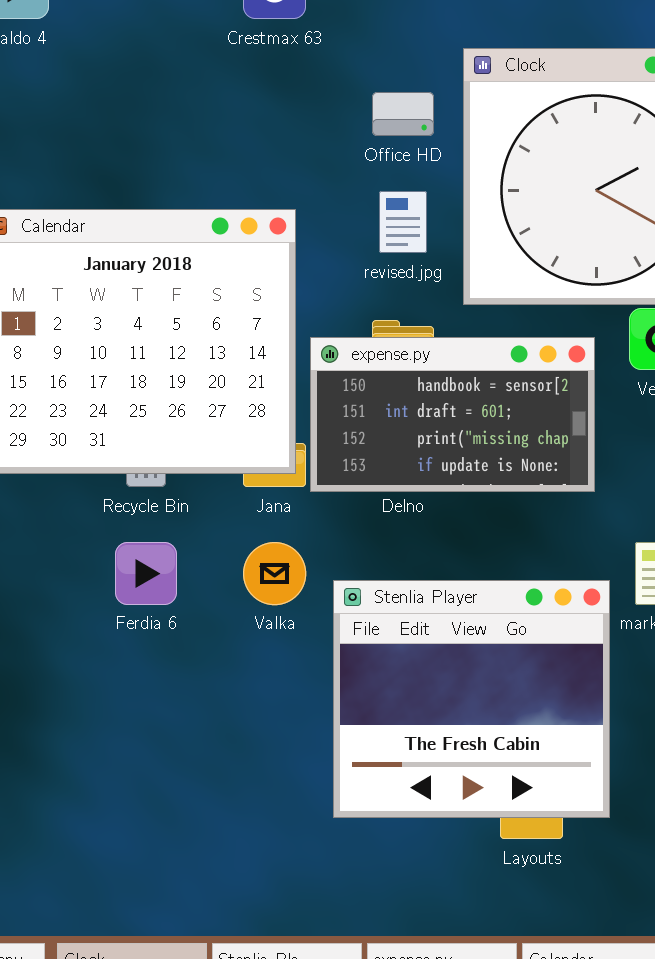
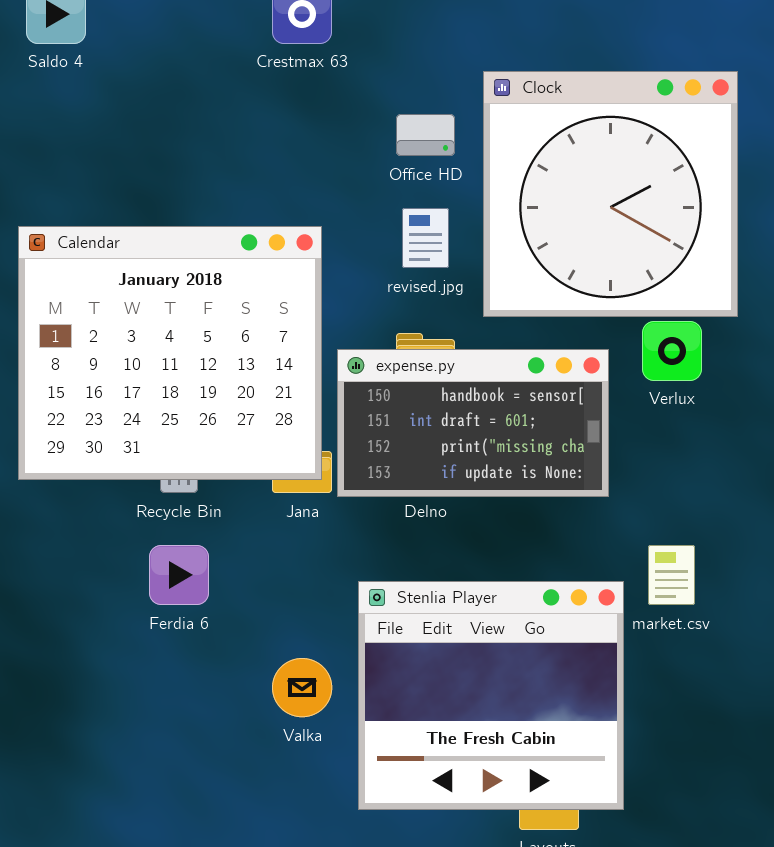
Valka: [243,542,306,605] -> [272,658,332,717], moved

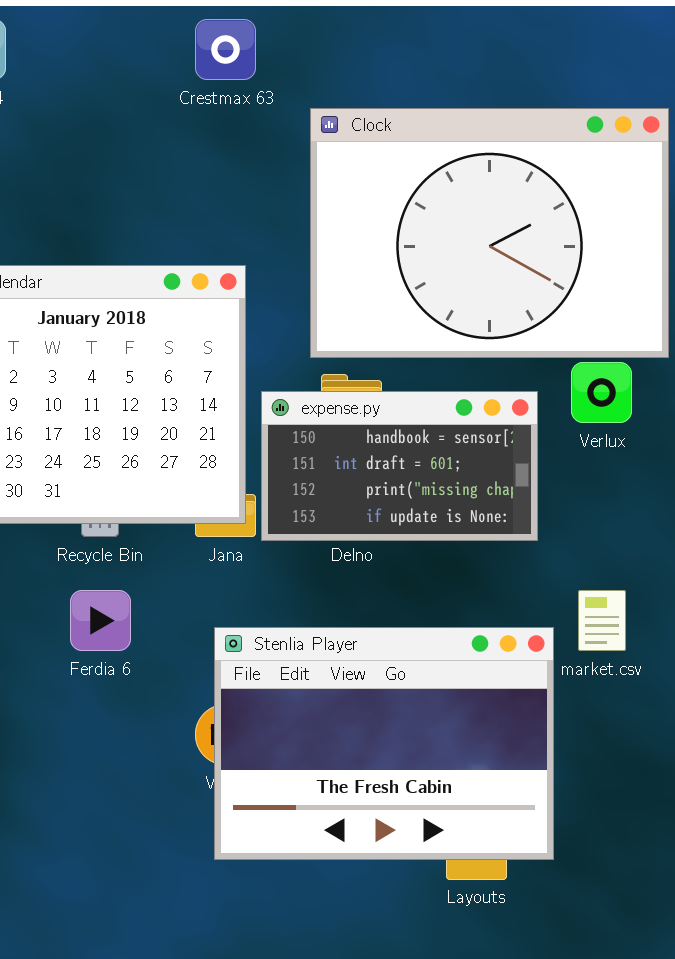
Clock: [483,71,738,317] -> [310,108,669,358], resized
Stenlia Player: [358,581,624,810] -> [214,627,554,860], resized

